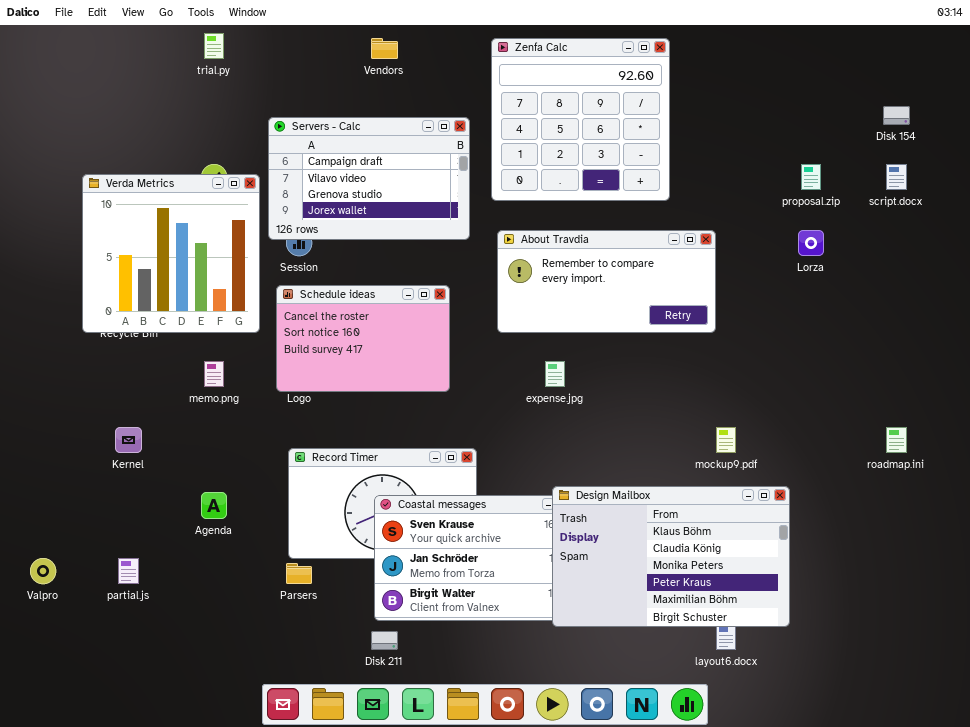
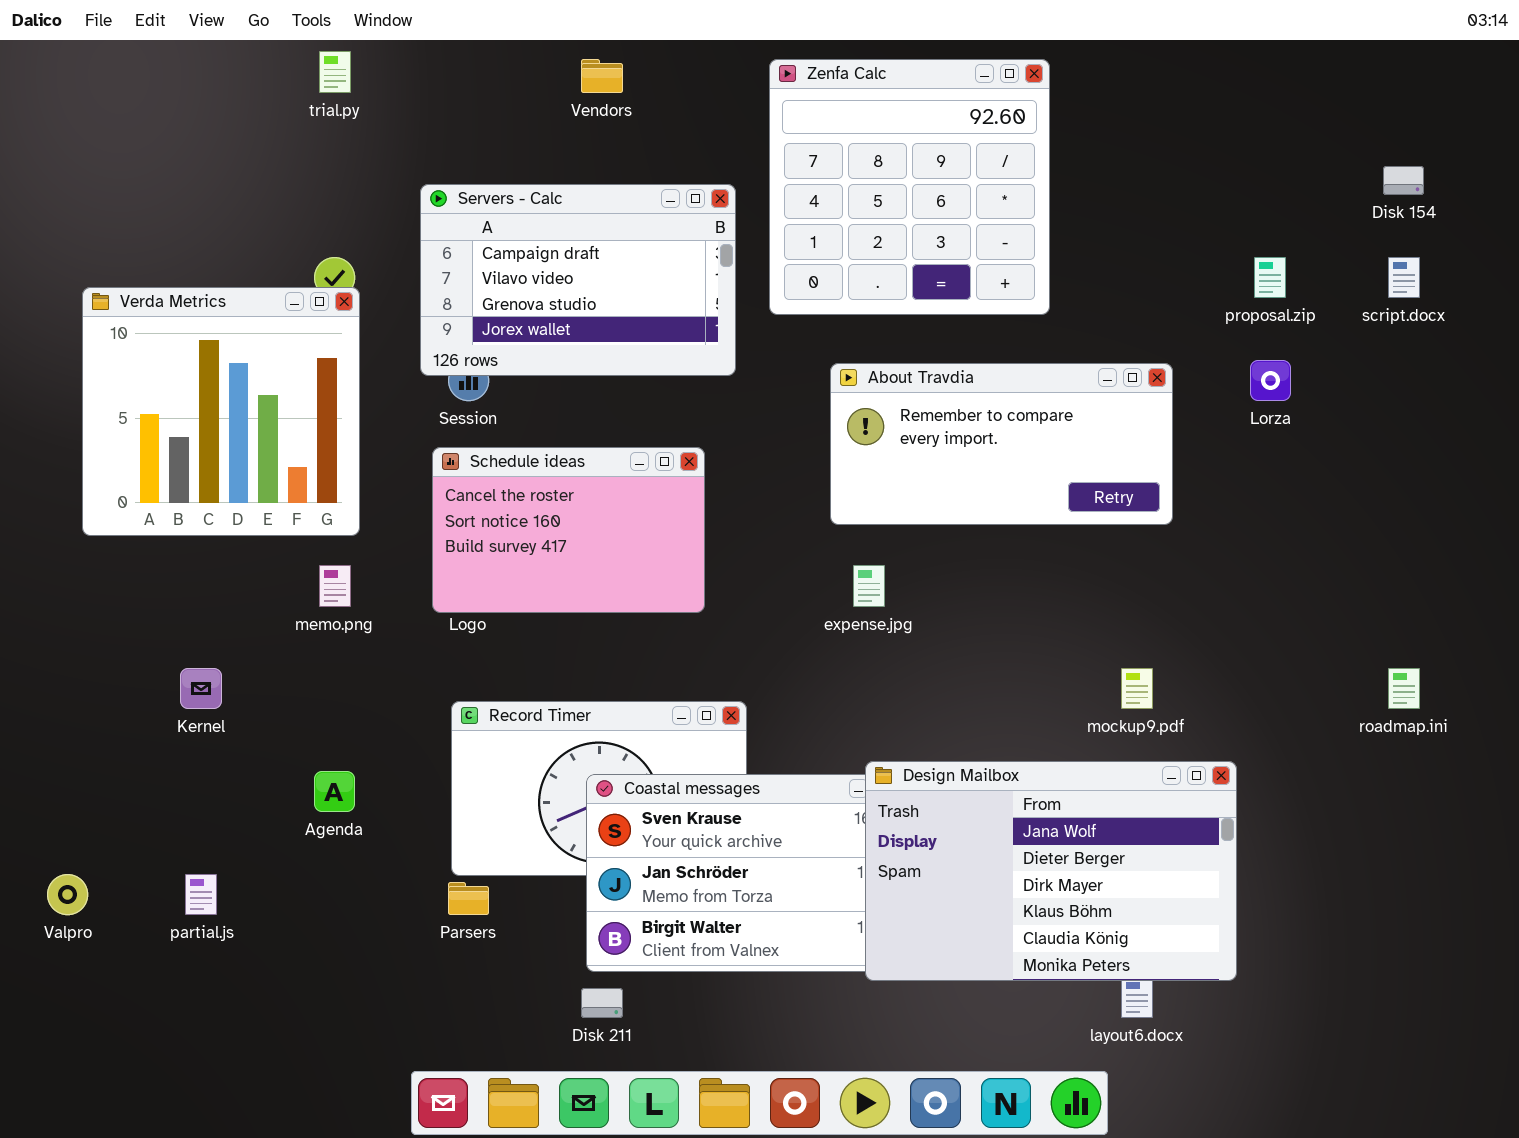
Verda Metrics: [82,174,260,333] -> [82,287,360,536], moved
About Travdia: [497,230,716,333] -> [830,363,1173,525], moved
Design Mailbox: [552,486,790,627] -> [865,761,1237,981], scrolled up 3 rows

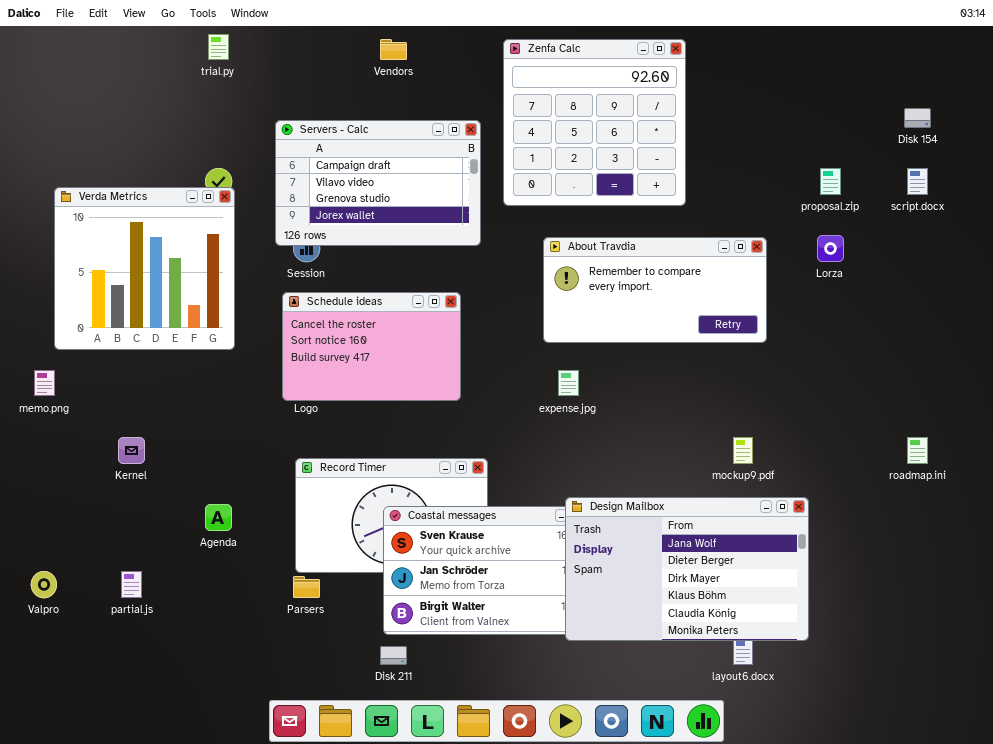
memo.png: [319,565,351,607] -> [34,370,55,396], moved

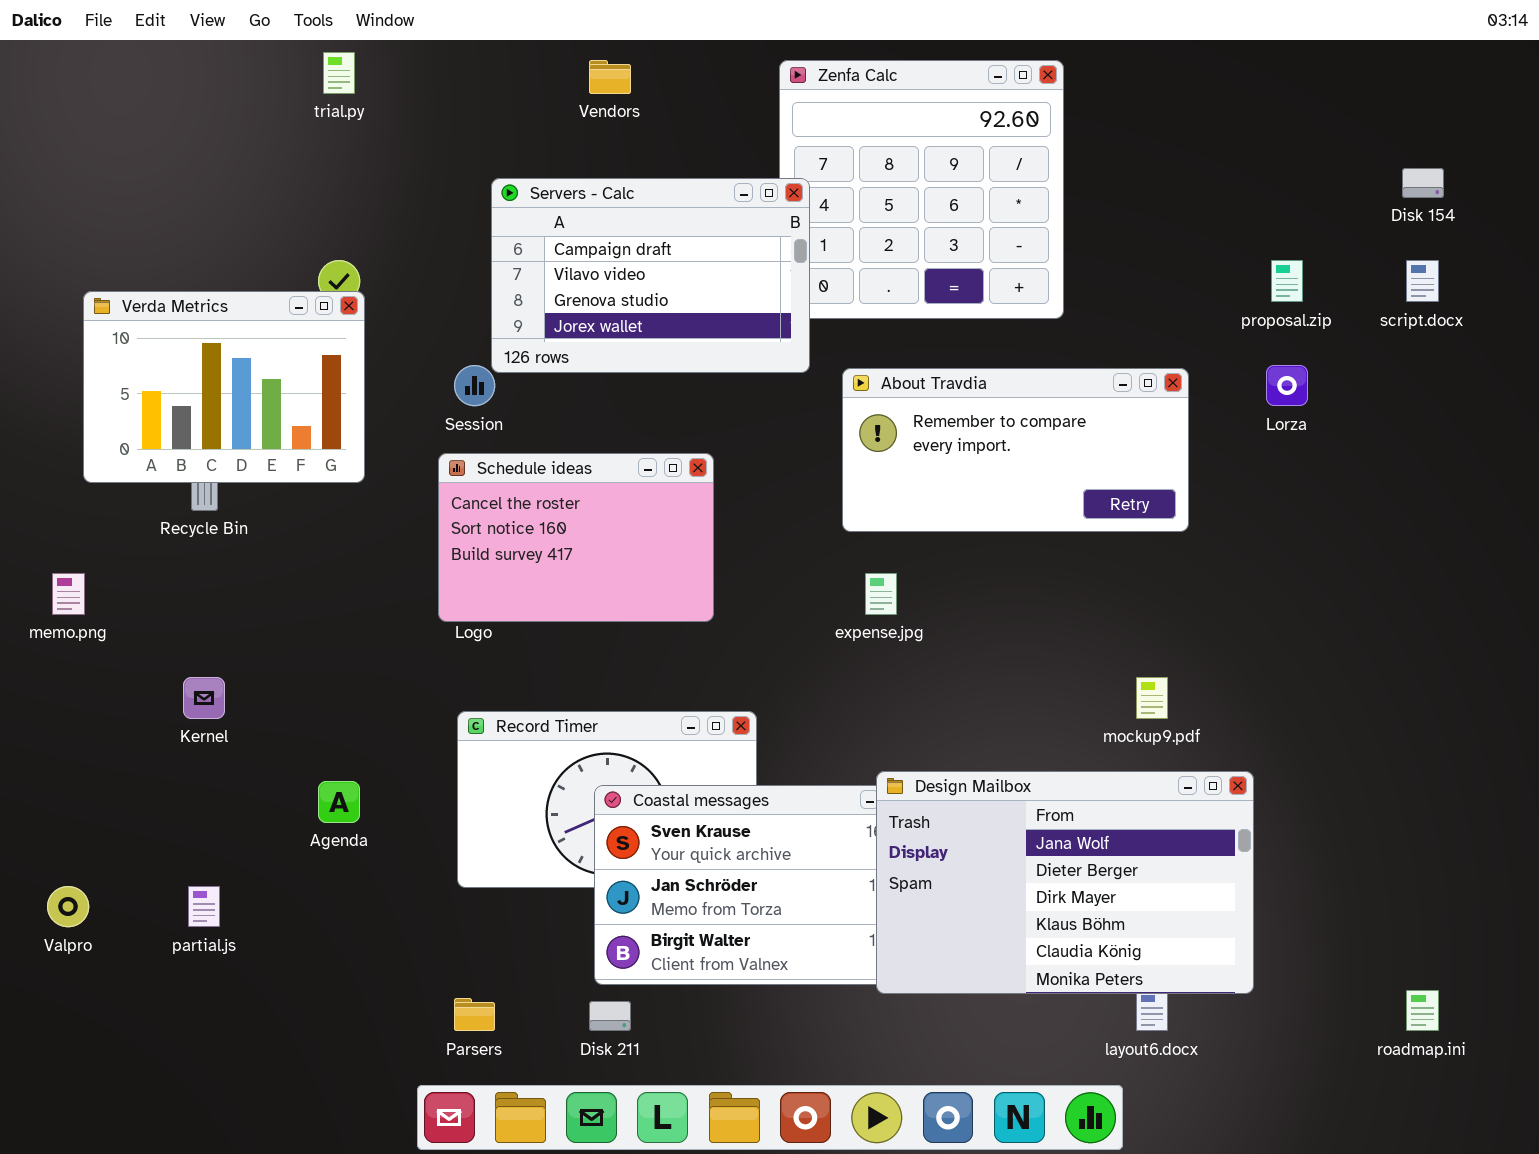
Servers - Calc: [275,120,481,246] -> [491,178,810,373], moved
Verda Metrics: [54,187,235,350] -> [83,291,365,483], resized
roadmap.ini: [907,437,928,464] -> [1406,990,1439,1031], moved
Parsers: [293,576,320,598] -> [454,998,495,1031], moved

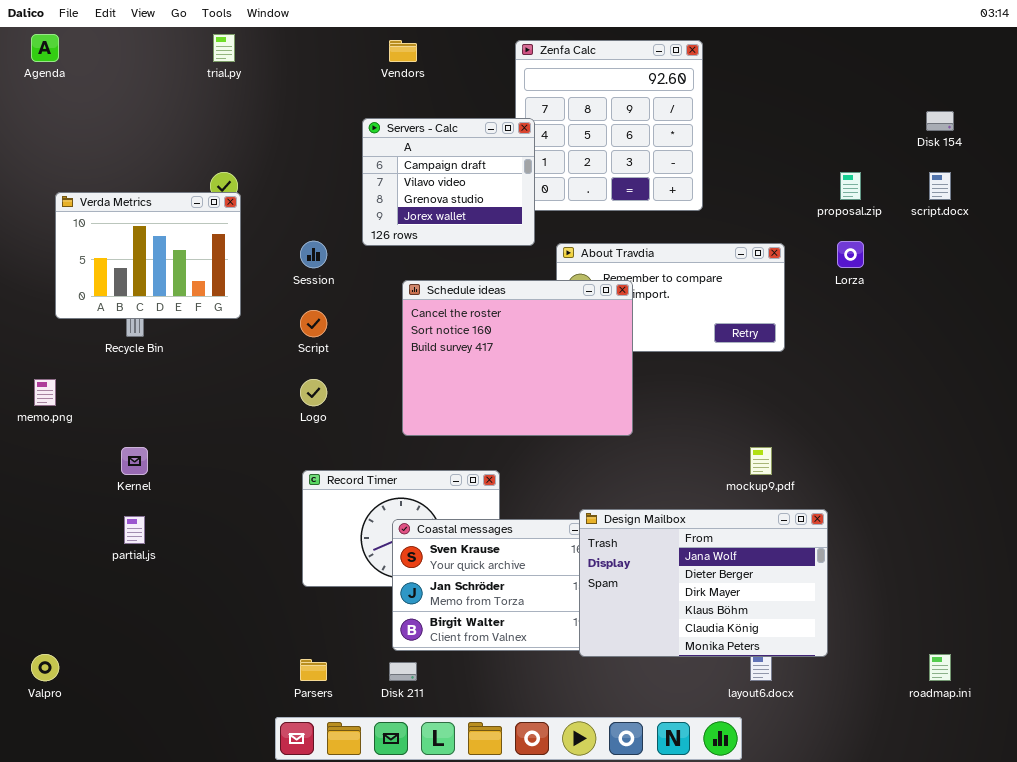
Servers - Calc: [491,178,810,373] -> [362,118,535,246], resized
Schedule ideas: [438,453,714,622] -> [402,280,633,436], moved, resized
Agenda: [318,781,360,823] -> [31,34,59,62], moved
Valpro: [47,886,89,927] -> [31,654,59,681], moved
partial.js: [188,886,220,927] -> [124,516,145,544], moved

